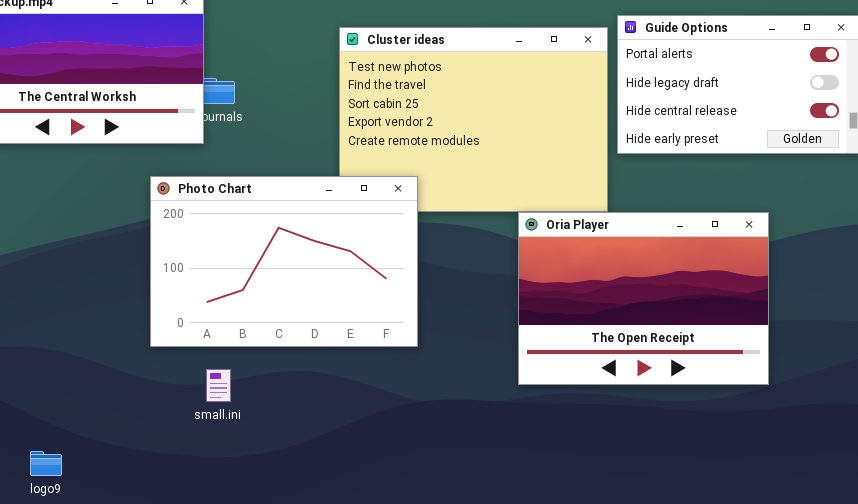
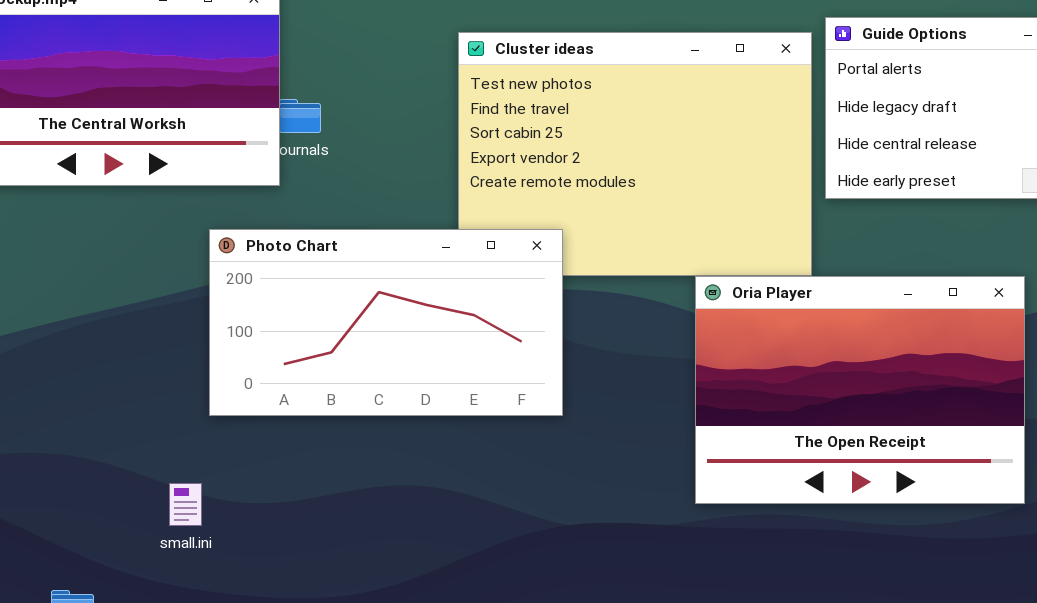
Photo Chart: [150,176,418,347] -> [209,229,563,416], resized
small.ini: [206,369,231,402] -> [169,483,202,526], moved

